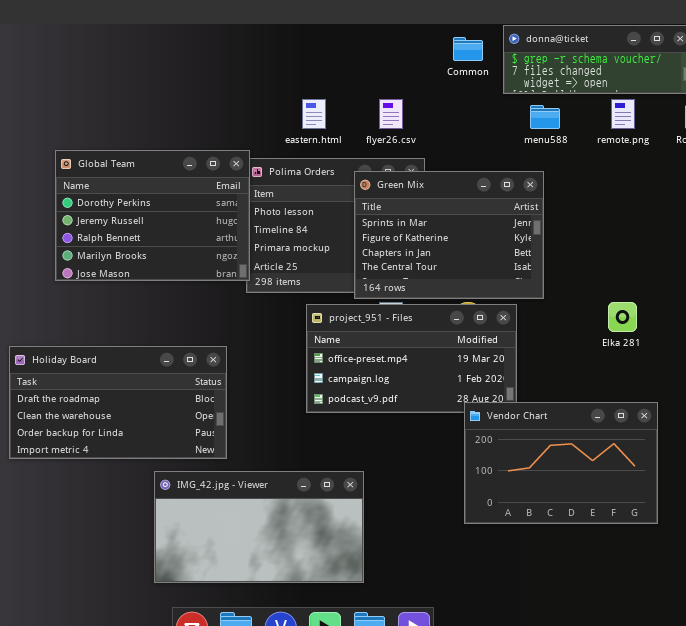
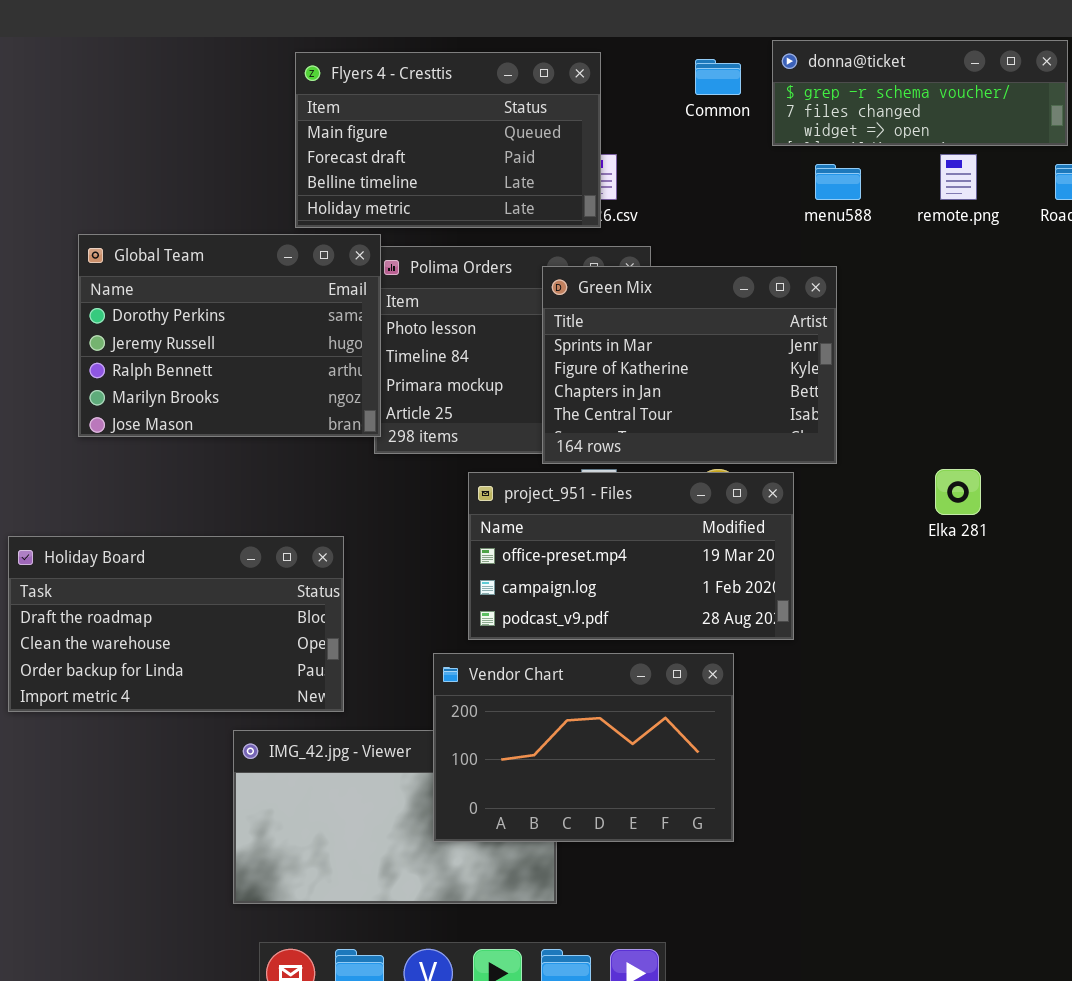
Flyers 4 - Cresttis: none -> [295,52,601,228], opened
Vendor Chart: [464,402,658,524] -> [433,653,734,842], moved

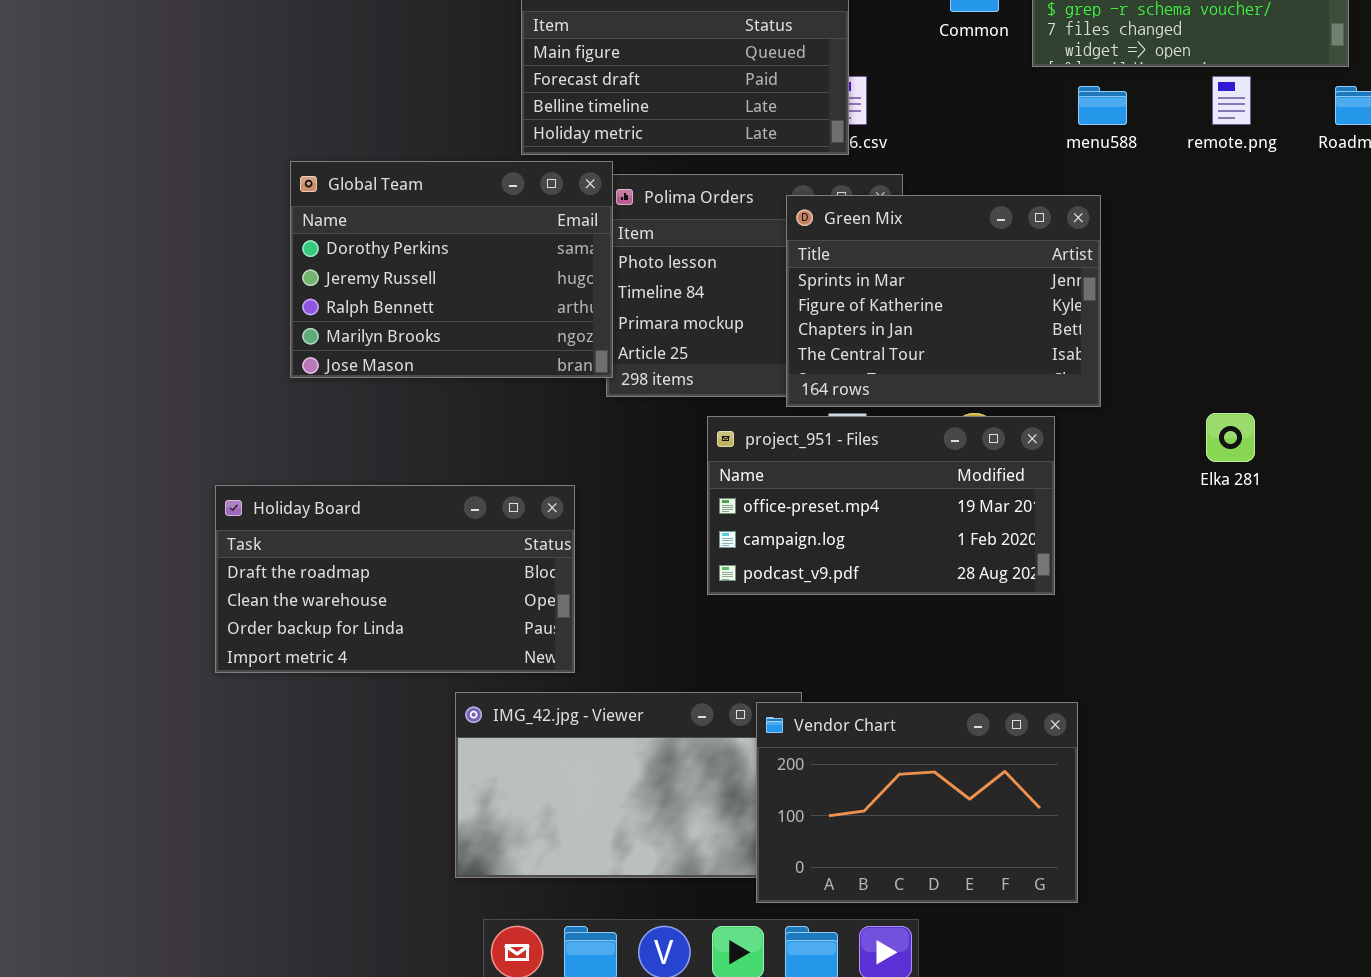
Vendor Chart: [433,653,734,842] -> [756,702,1078,903], moved

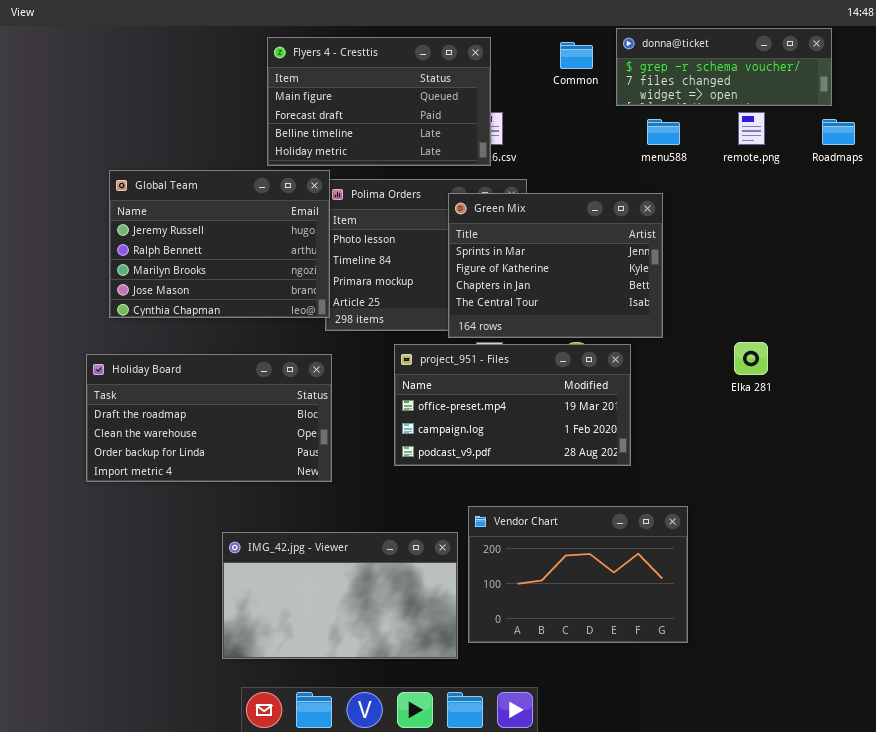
Global Team: [290,161,613,378] -> [109,170,330,318], scrolled down 1 row
Holiday Board: [215,485,575,673] -> [86,354,332,482], moved
Vendor Chart: [756,702,1078,903] -> [468,506,688,643], moved

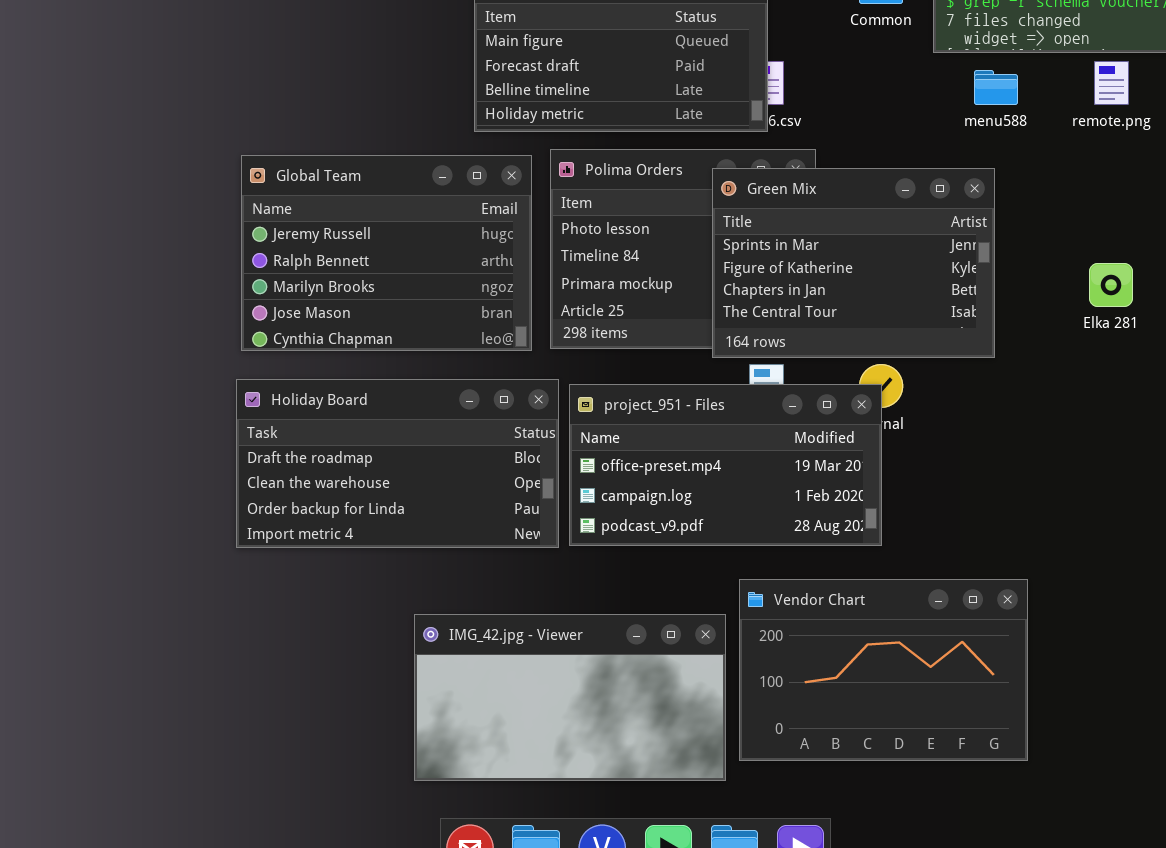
Global Team: [109,170,330,318] -> [241,155,532,351], moved
Elka 281: [734,342,768,375] -> [1089,263,1133,307], moved
project_951 - Files: [394,344,631,466] -> [569,384,882,546], moved

